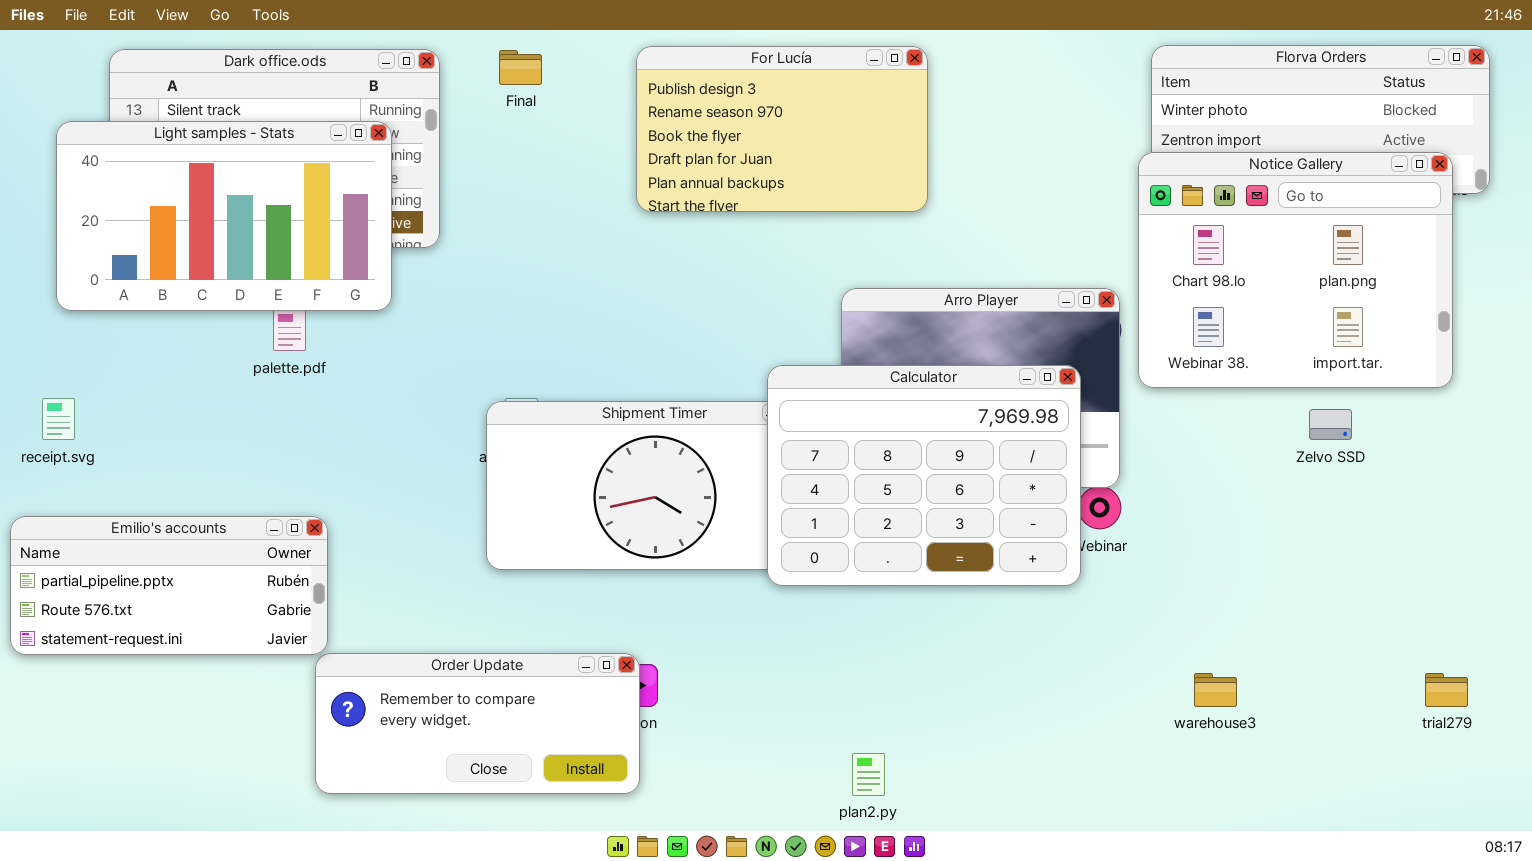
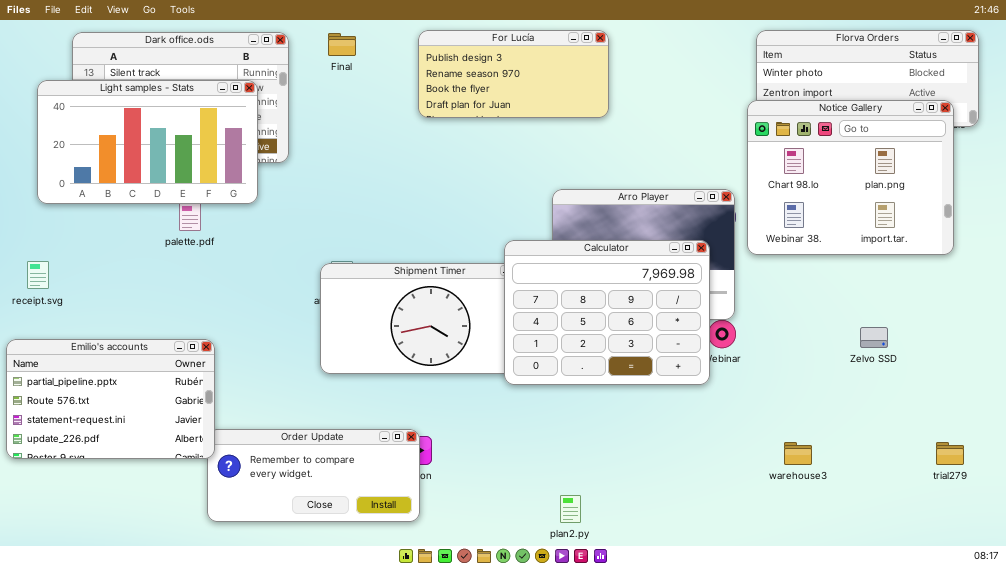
For Lucía: [636,46,928,212] -> [418,30,609,118], resized
Zelvo SSD: [1309,409,1352,440] -> [860,327,888,348], moved
Emilio's accounts: [10,516,328,655] -> [6,339,215,459], resized

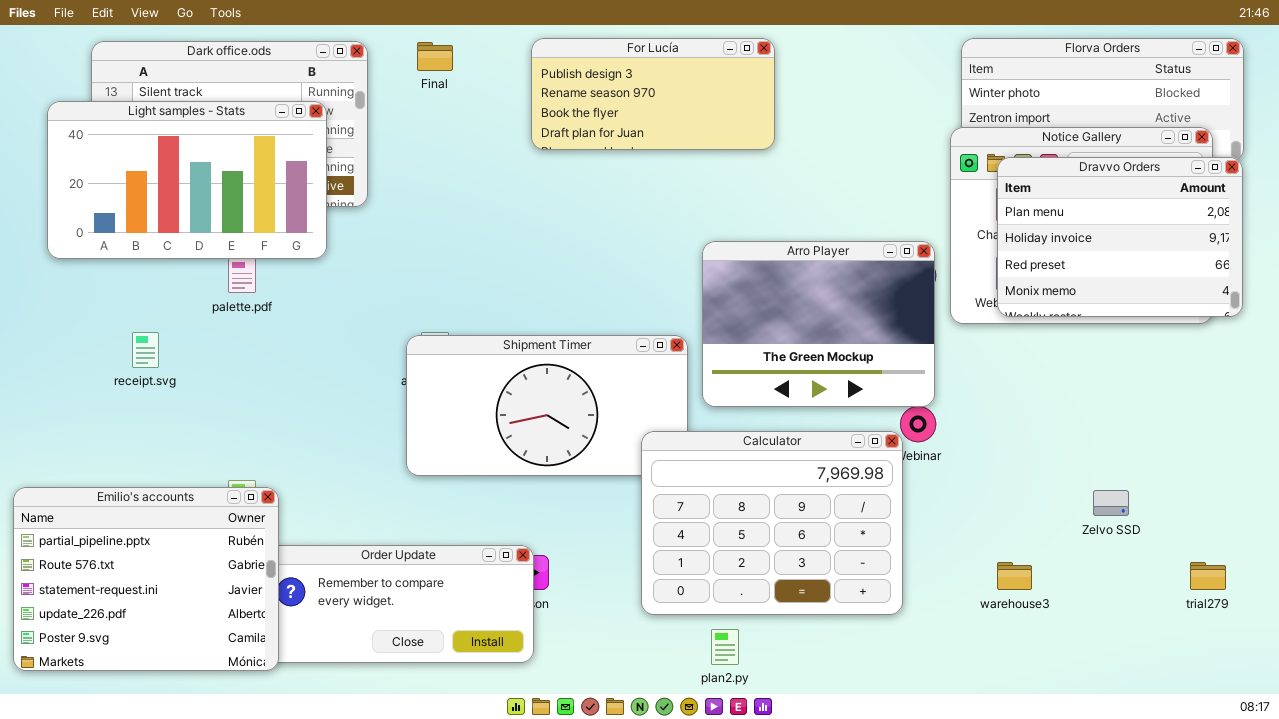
Dravvo Orders: none -> [997,157,1243,317], opened
Calculator: [504,240,710,385] -> [641,431,903,615], moved
receipt.svg: [27,261,49,289] -> [132,332,159,368], moved
Zelvo SSD: [860,327,888,348] -> [1093,490,1129,516], moved
Emilio's accounts: [6,339,215,459] -> [13,487,279,671], moved, resized

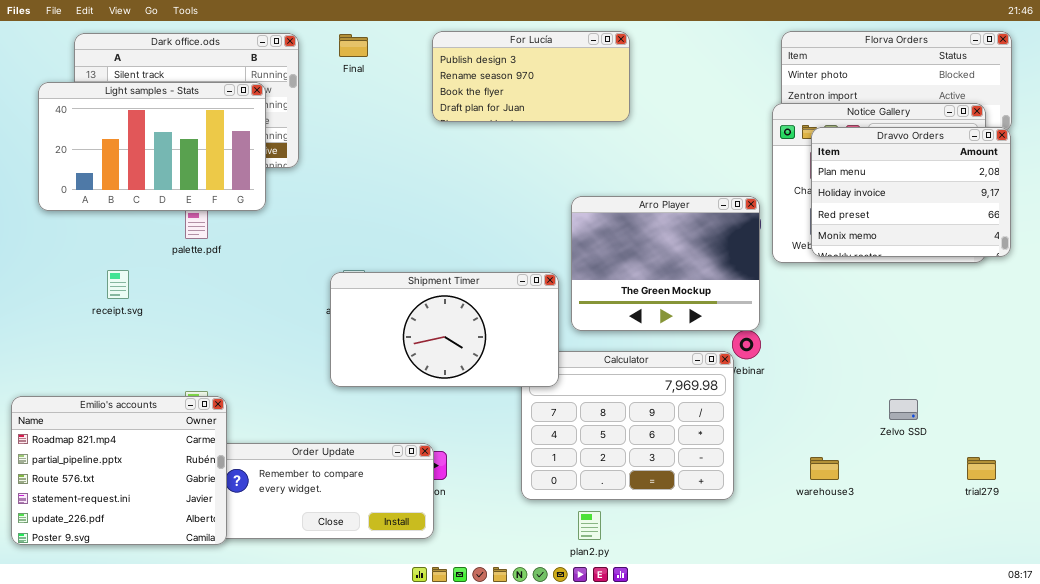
Shipment Timer: [406,335,688,476] -> [330,272,559,387], raised
Emilio's accounts: [13,487,279,671] -> [11,396,227,545], scrolled up 1 row

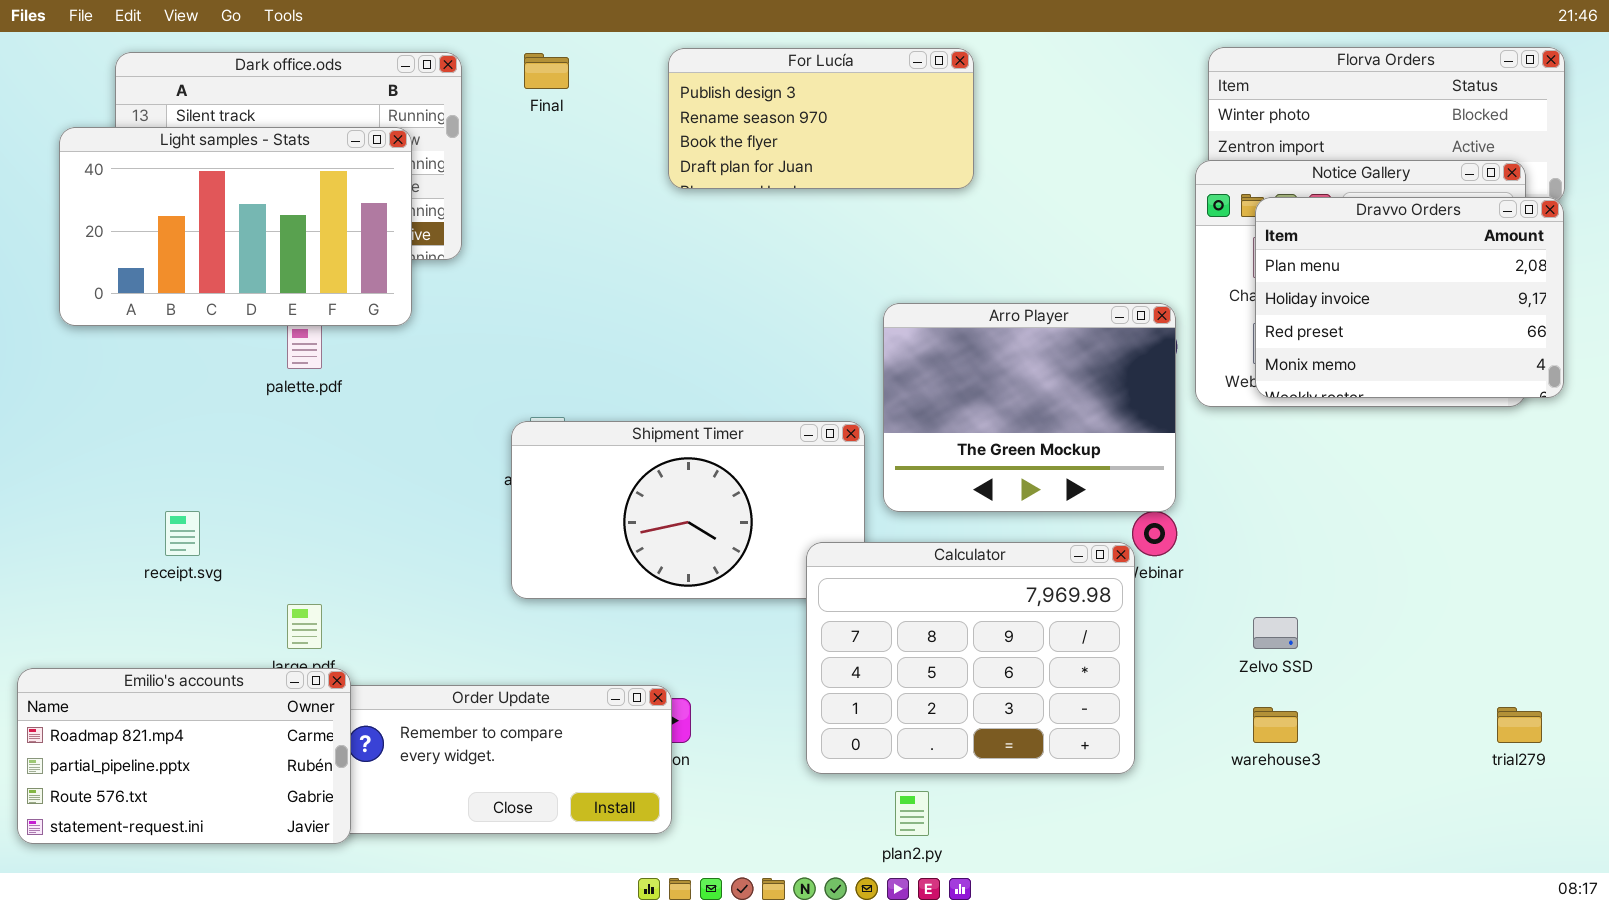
receipt.svg: [107,270,129,299] -> [165,511,200,556], moved
Calculator: [521,351,734,500] -> [806,542,1135,774], raised
Emilio's accounts: [11,396,227,545] -> [17,668,351,844], resized
Zelvo SSD: [889,399,918,420] -> [1253,617,1298,649], moved

